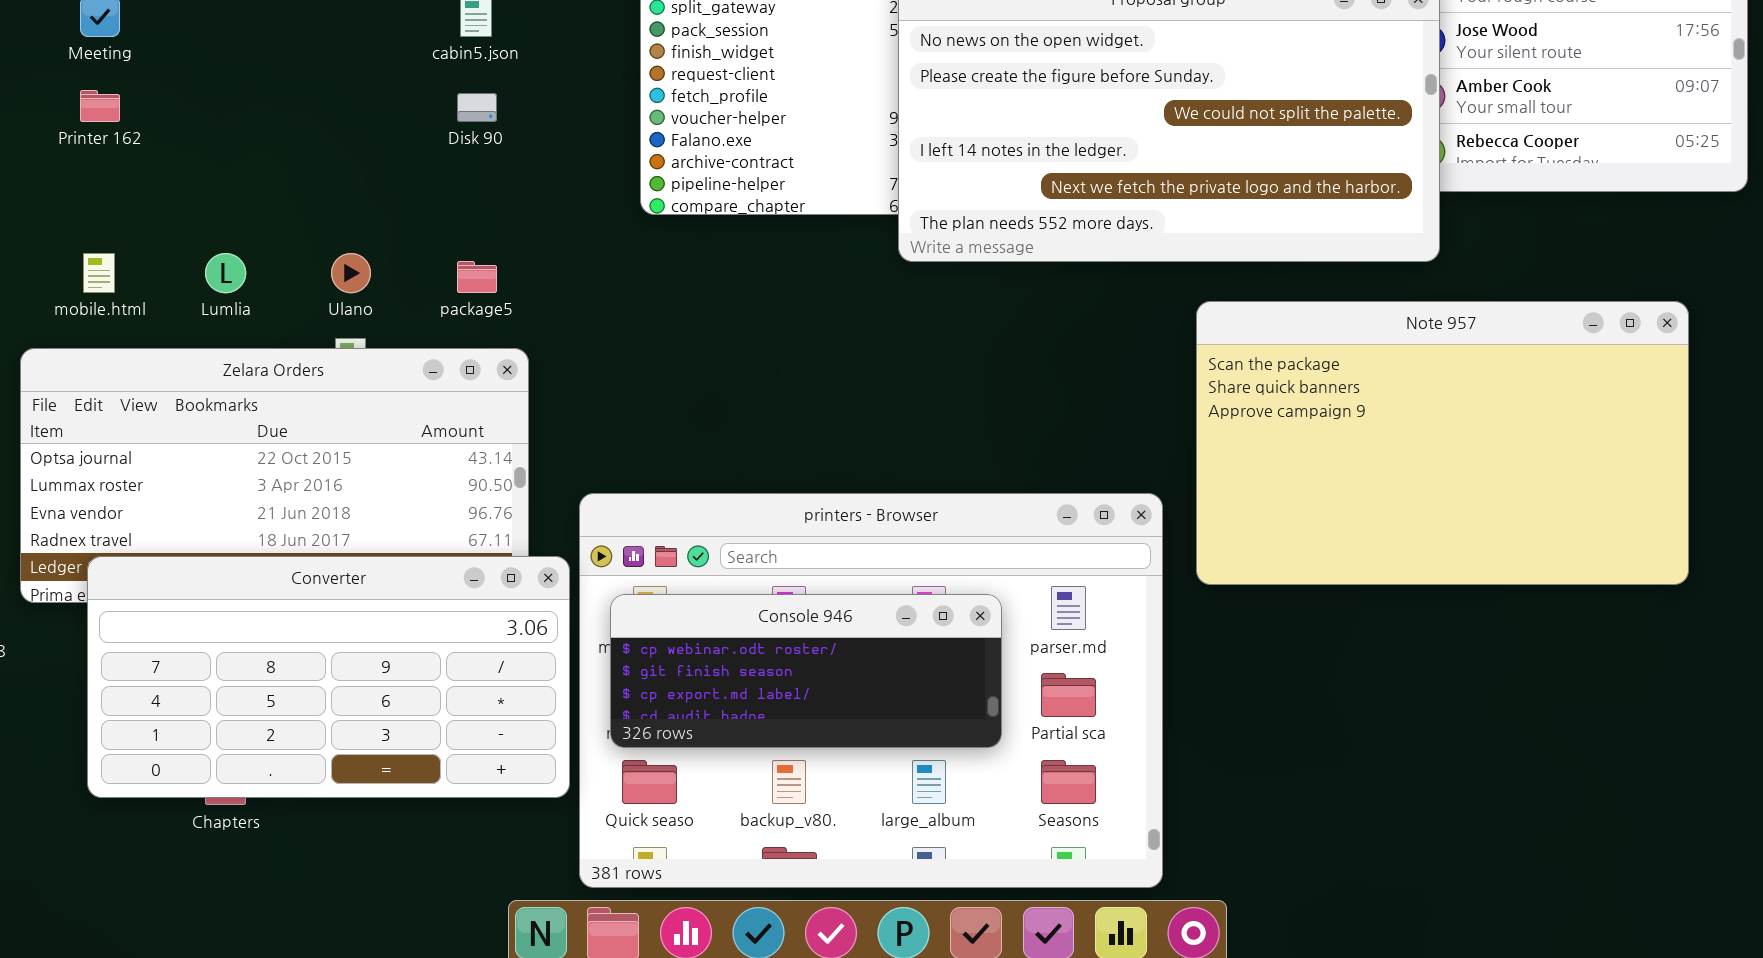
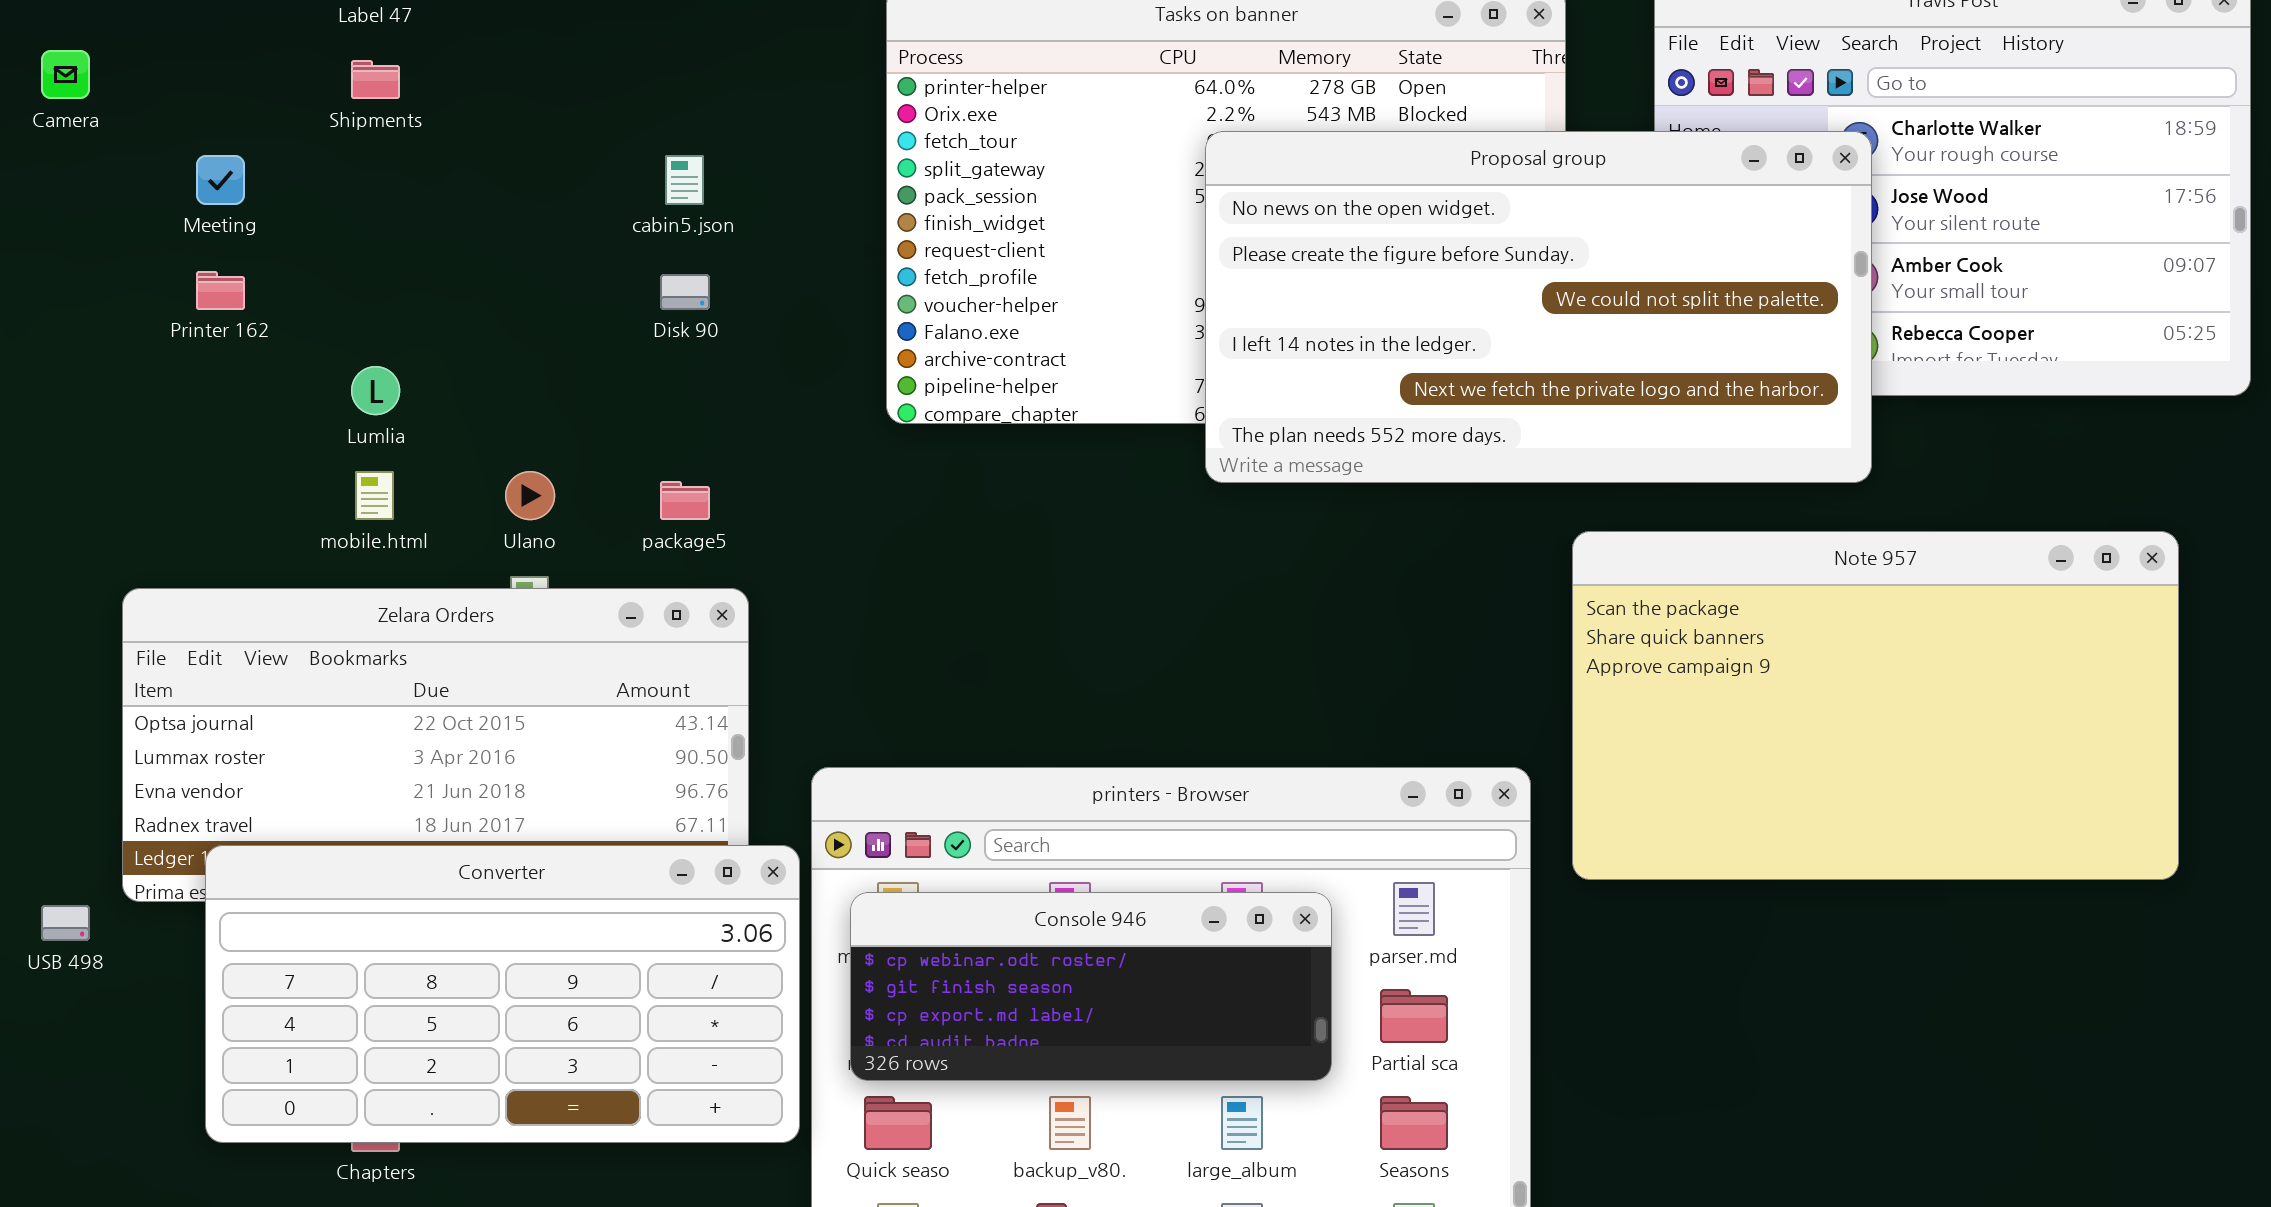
mobile.html: [83,253,115,293] -> [355,471,394,520], moved
Lumlia: [205,253,246,293] -> [351,366,400,415], moved

